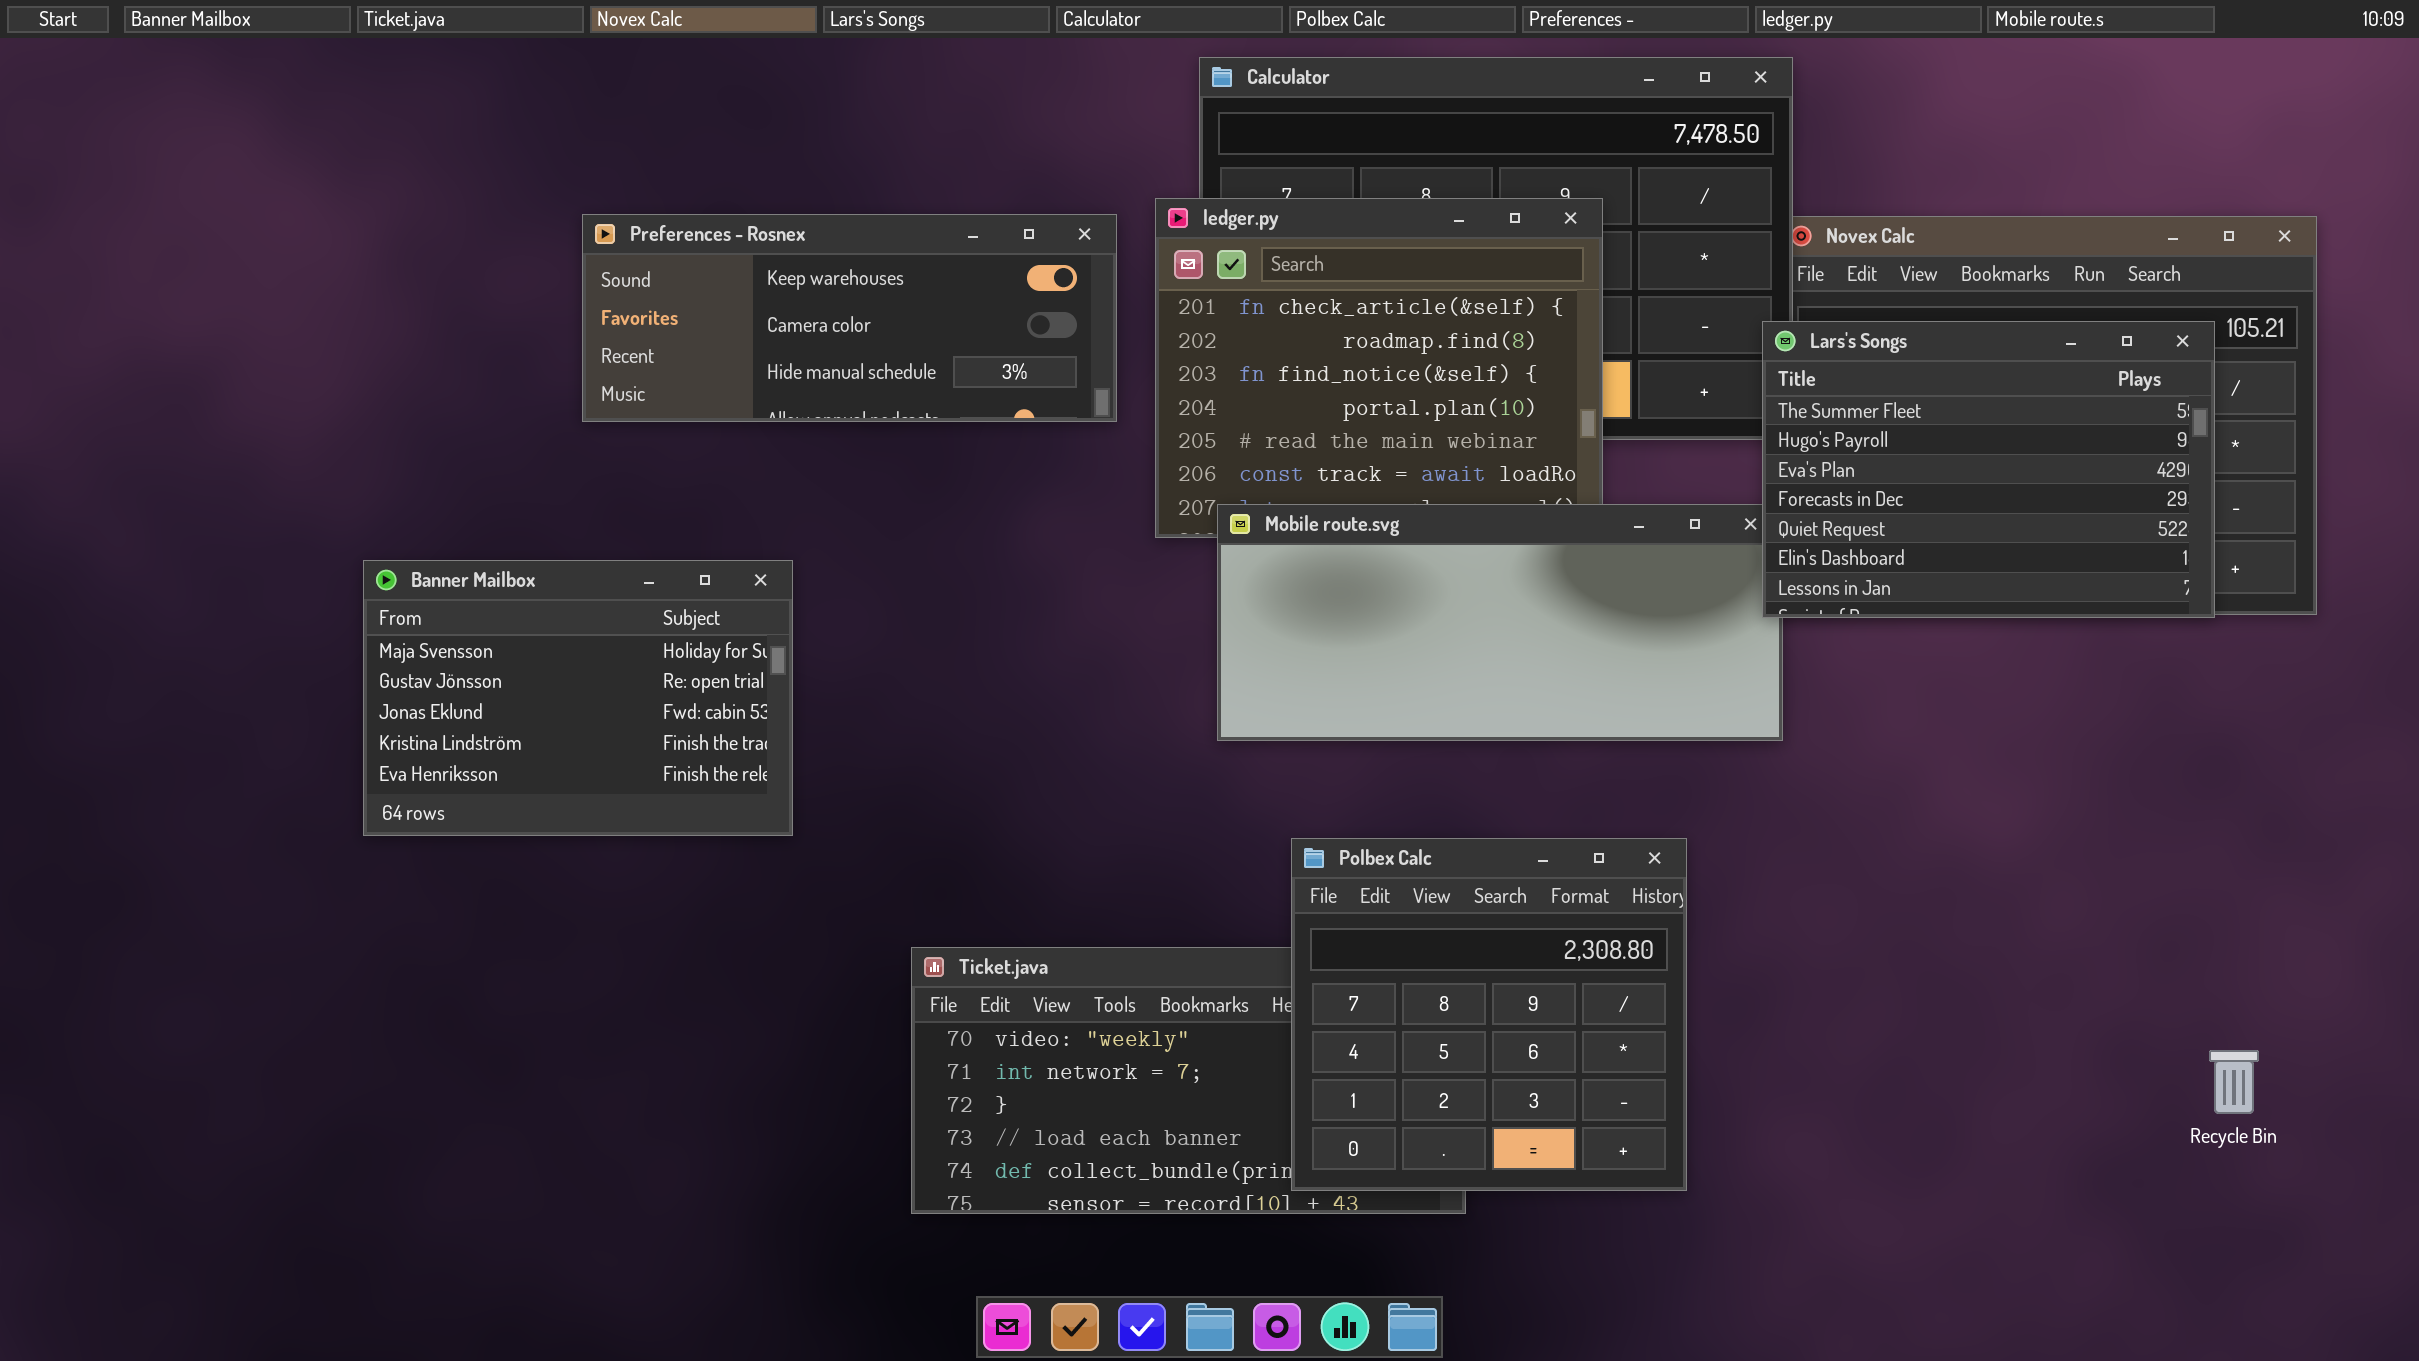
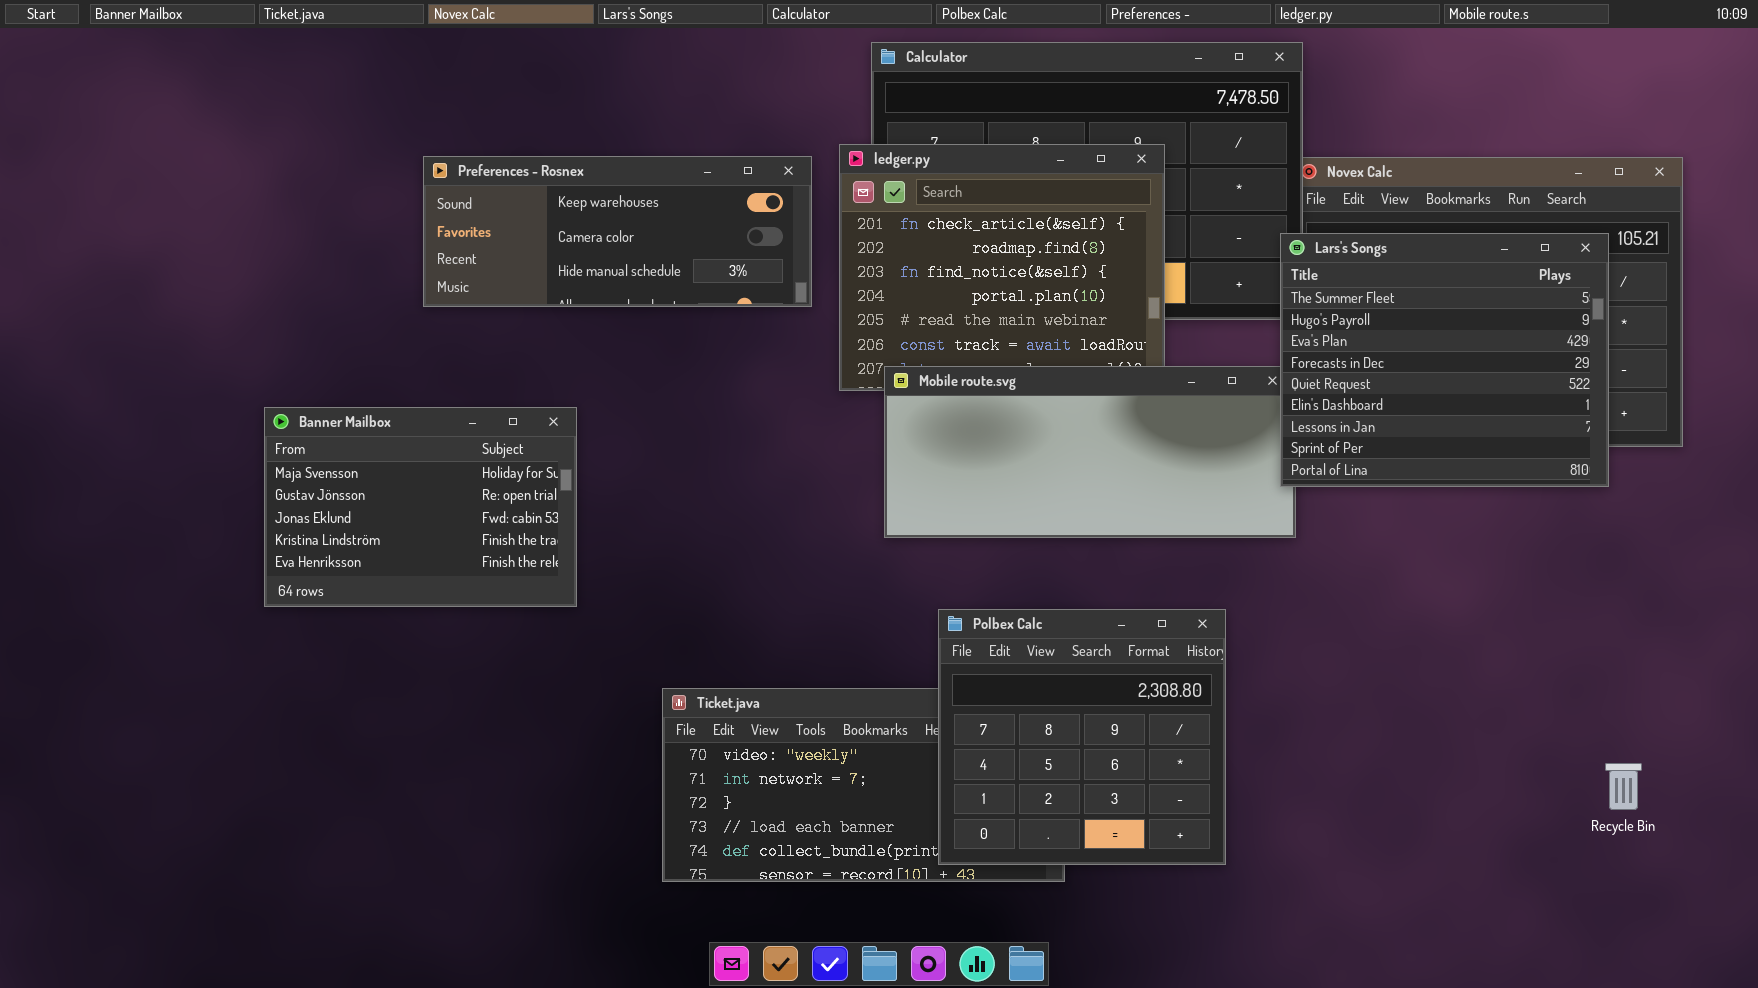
Lars's Songs: [1762,321,2215,618] -> [1280,233,1609,487], resized

